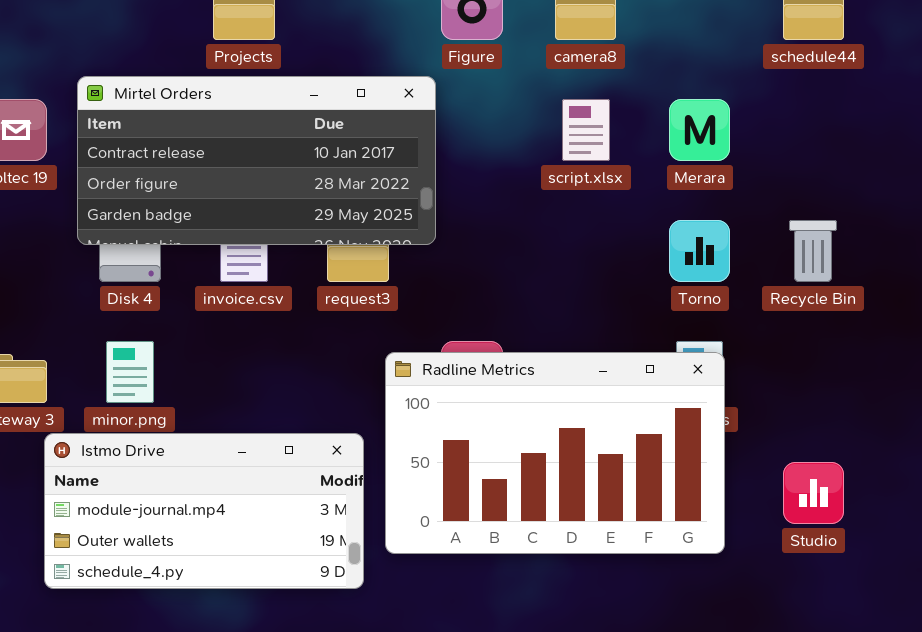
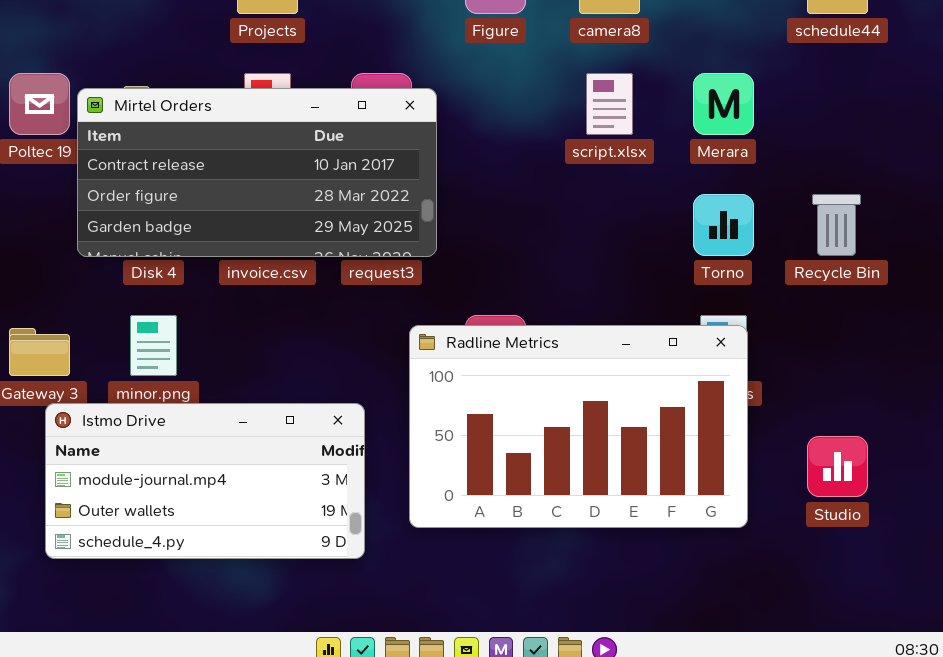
Mirtel Orders: [77,76,436,245] -> [77,88,437,257], moved
Istmo Drive: [44,433,364,589] -> [45,403,365,559], moved

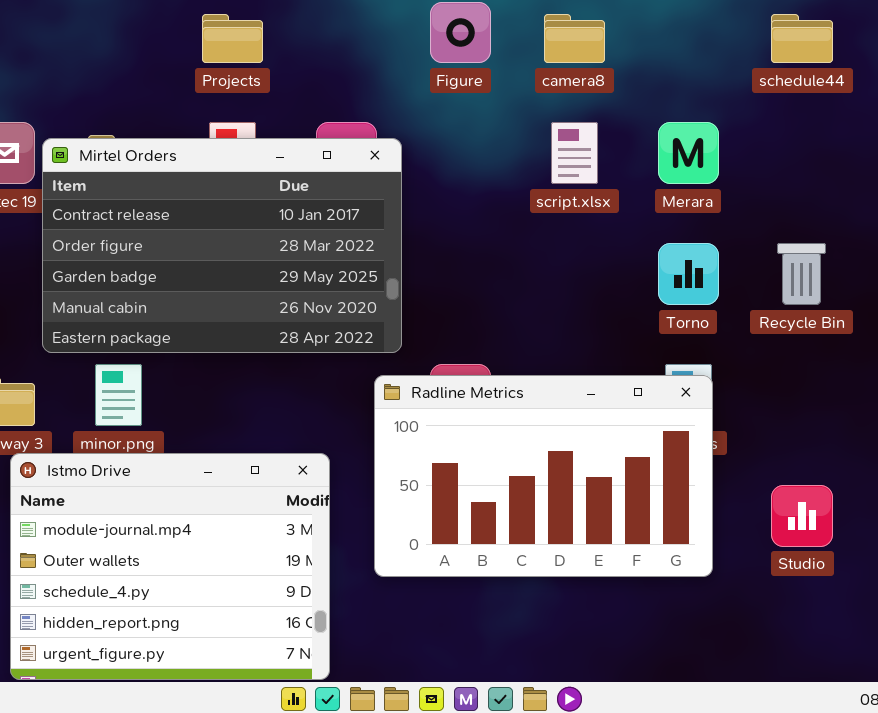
Mirtel Orders: [77,88,437,257] -> [42,138,402,353], resized
Istmo Drive: [45,403,365,559] -> [10,453,330,680], resized

